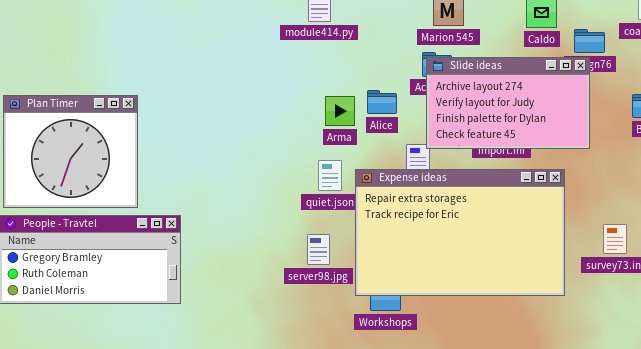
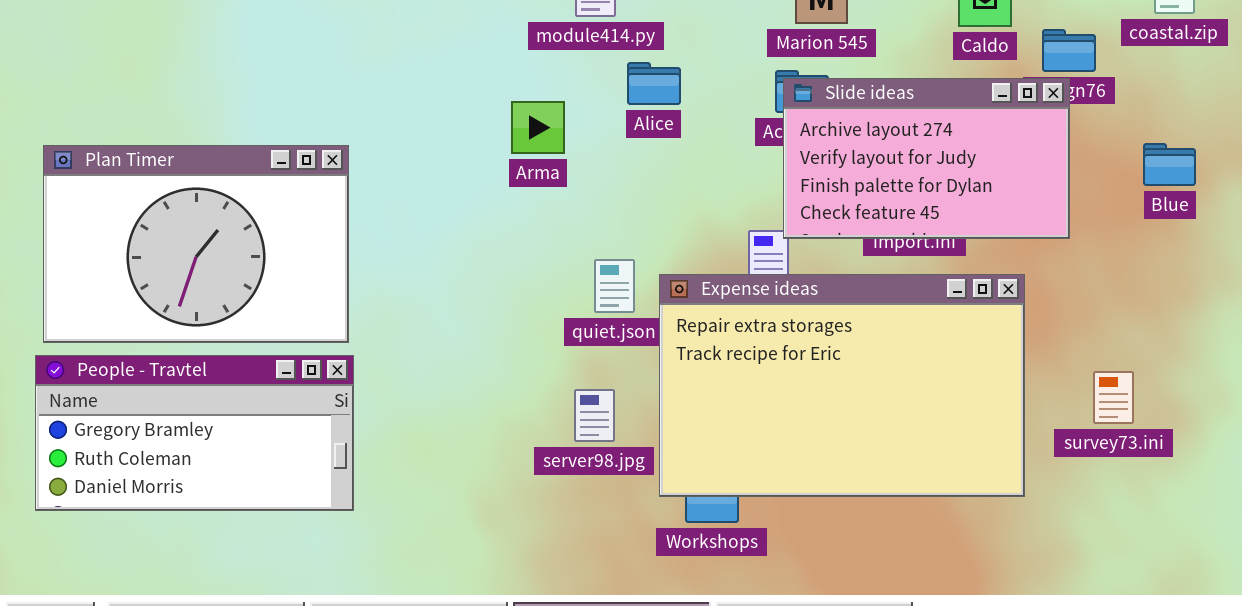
Alice: [367,90,397,114] -> [627,62,681,105], moved
Plan Timer: [3,95,138,208] -> [43,145,349,343], resized
Arma: [325,96,355,126] -> [511,101,565,154], moved

